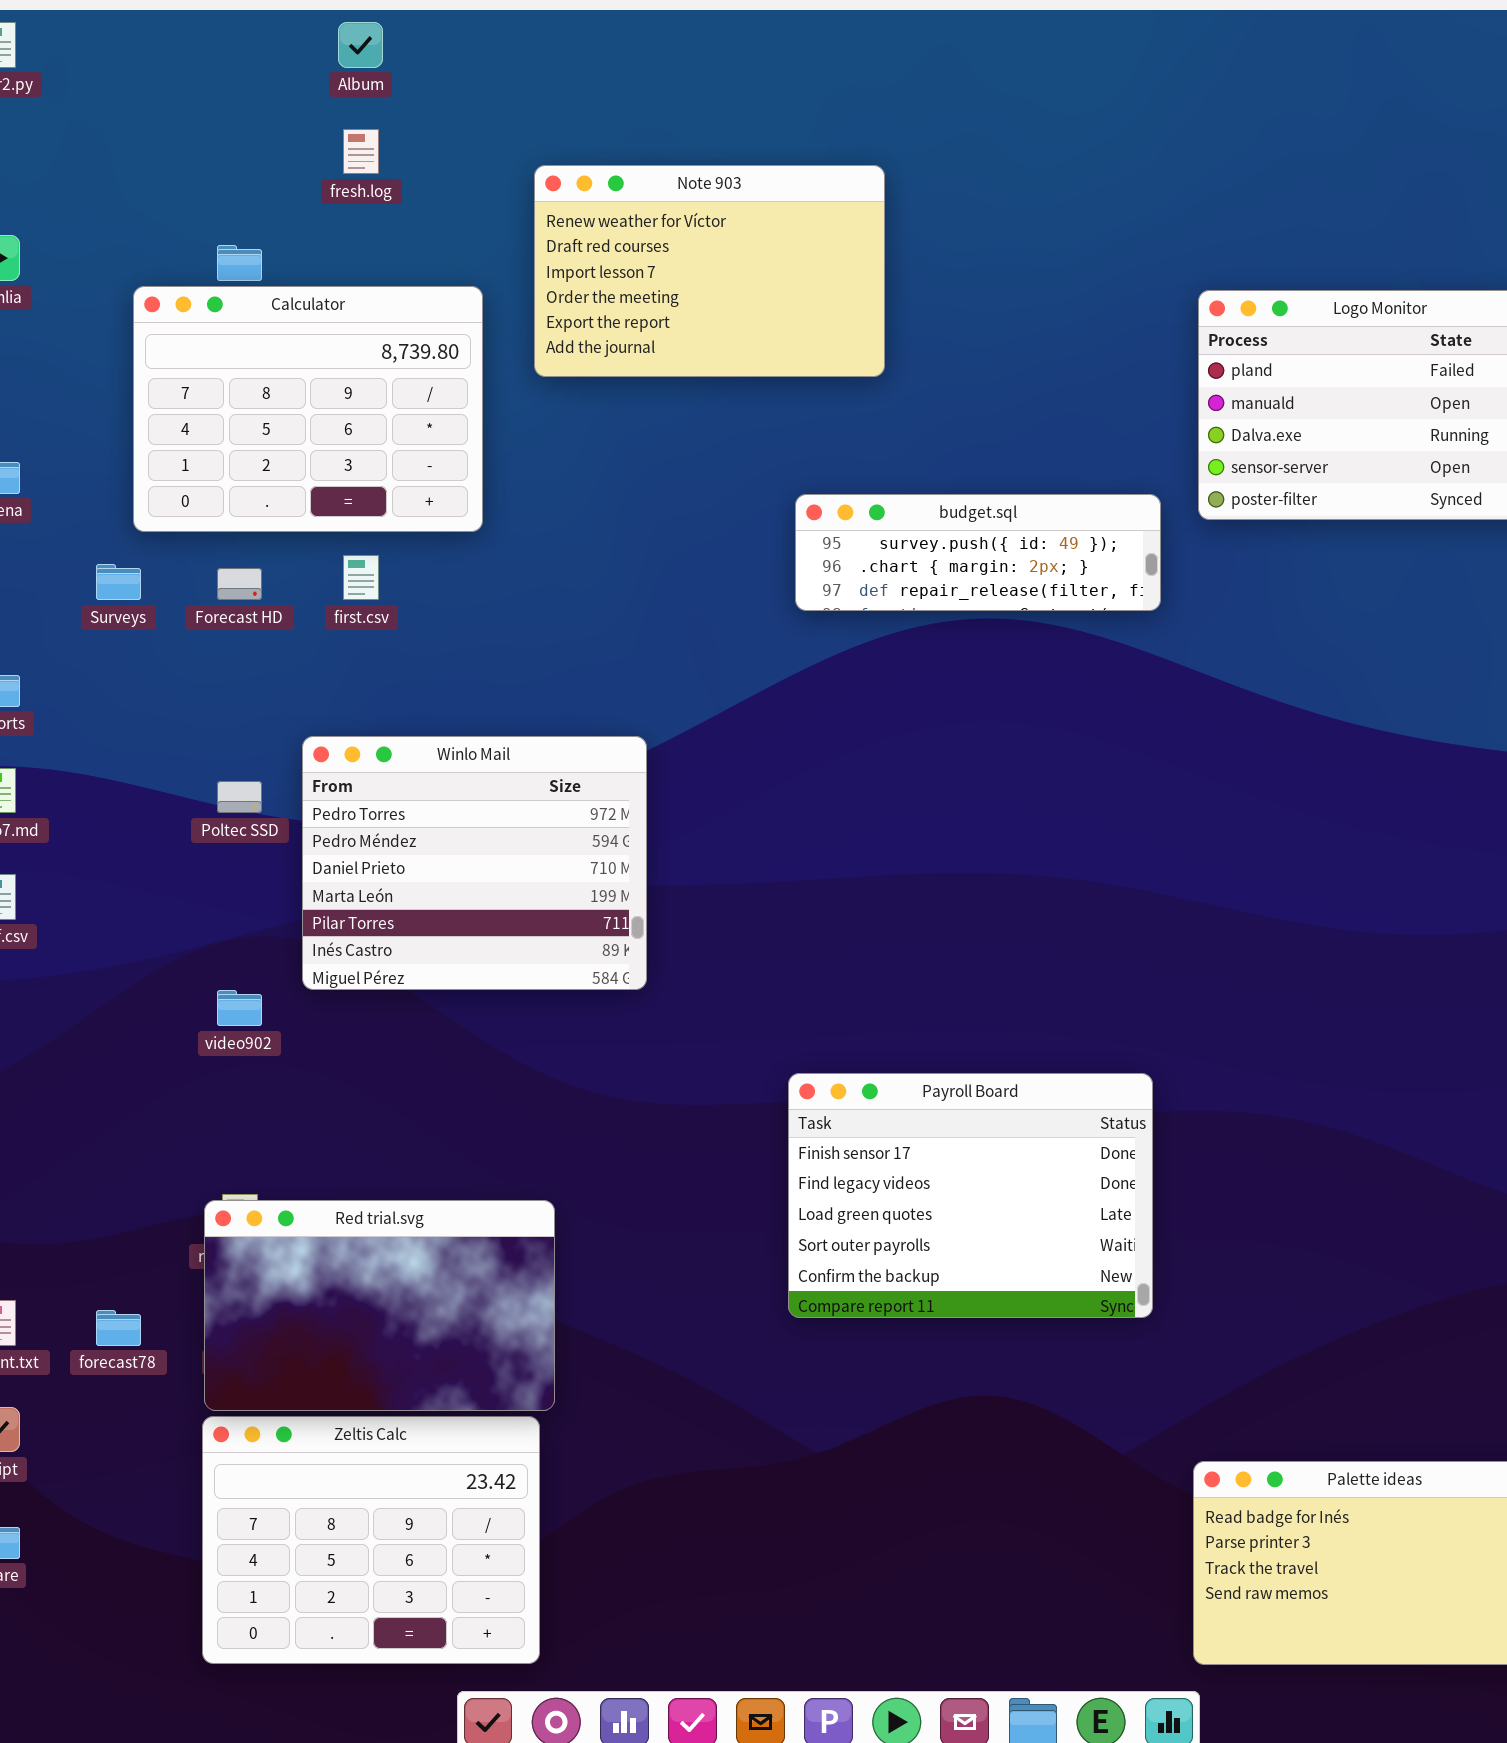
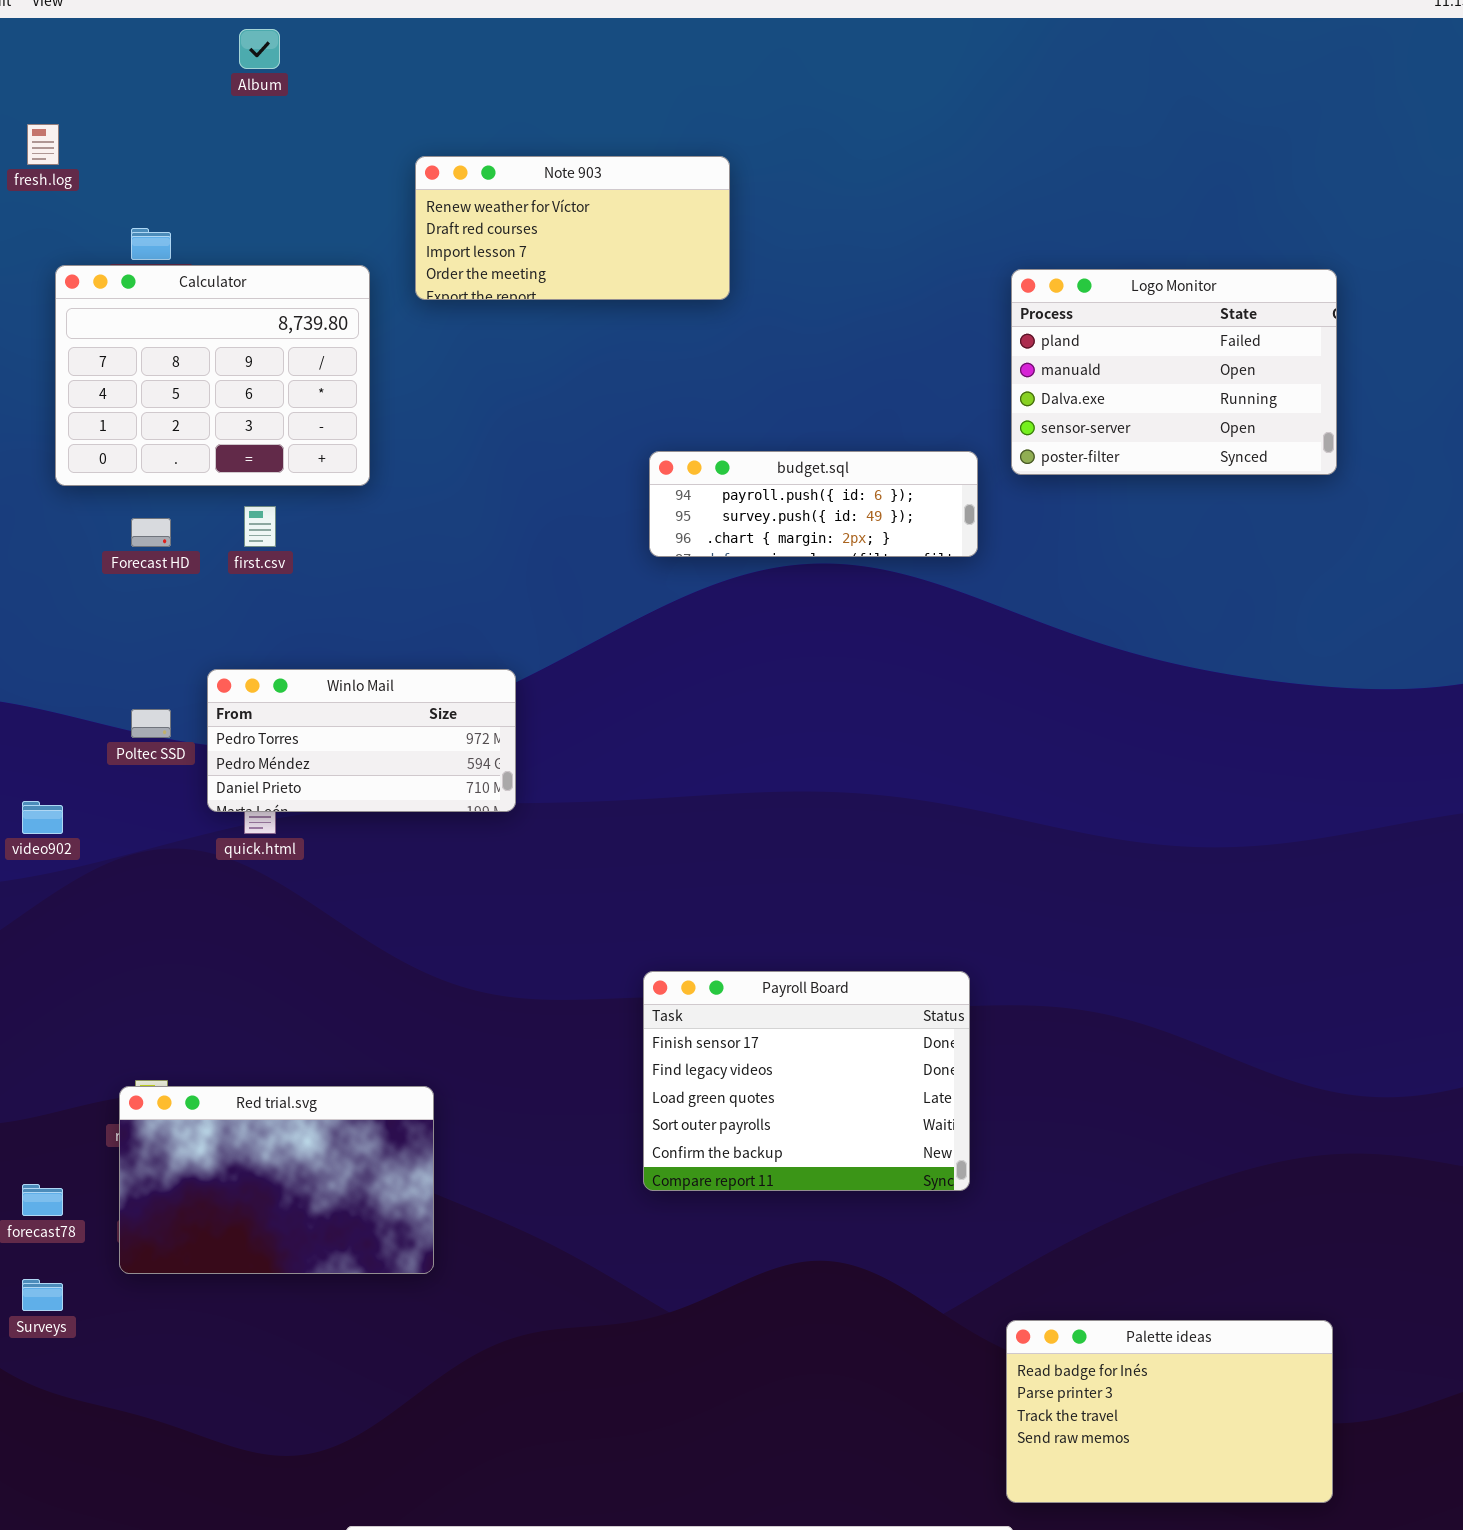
fresh.log: [343,129,379,174] -> [27,124,59,165], moved
Note 903: [534,165,885,377] -> [415,156,730,300], resized
budget.sql: [795,494,1161,611] -> [649,451,978,557], scrolled up 1 row
Surveys: [96,564,141,600] -> [22,1279,63,1311], moved
Winlo Mail: [302,736,647,990] -> [207,669,516,812], resized
video902: [217,990,262,1026] -> [22,801,63,834], moved
Zeltis Calc: [202,1416,540,1664] -> none, closed

